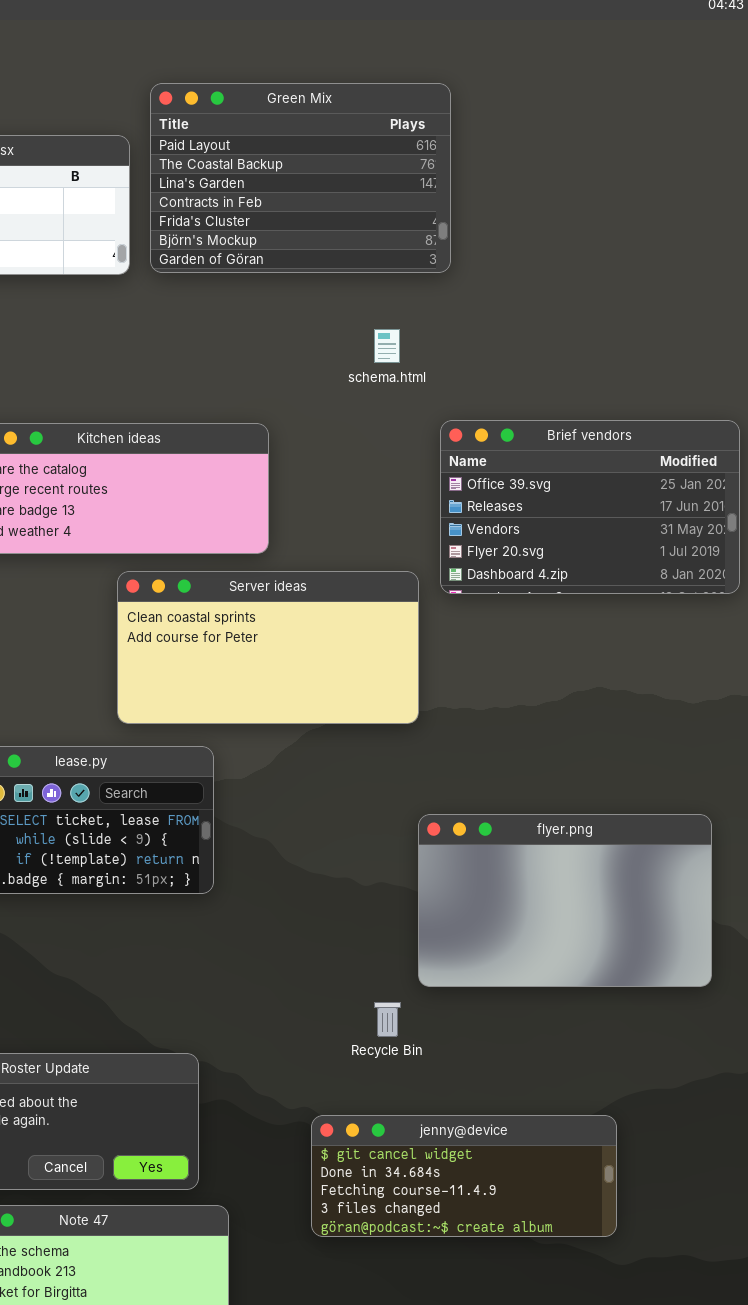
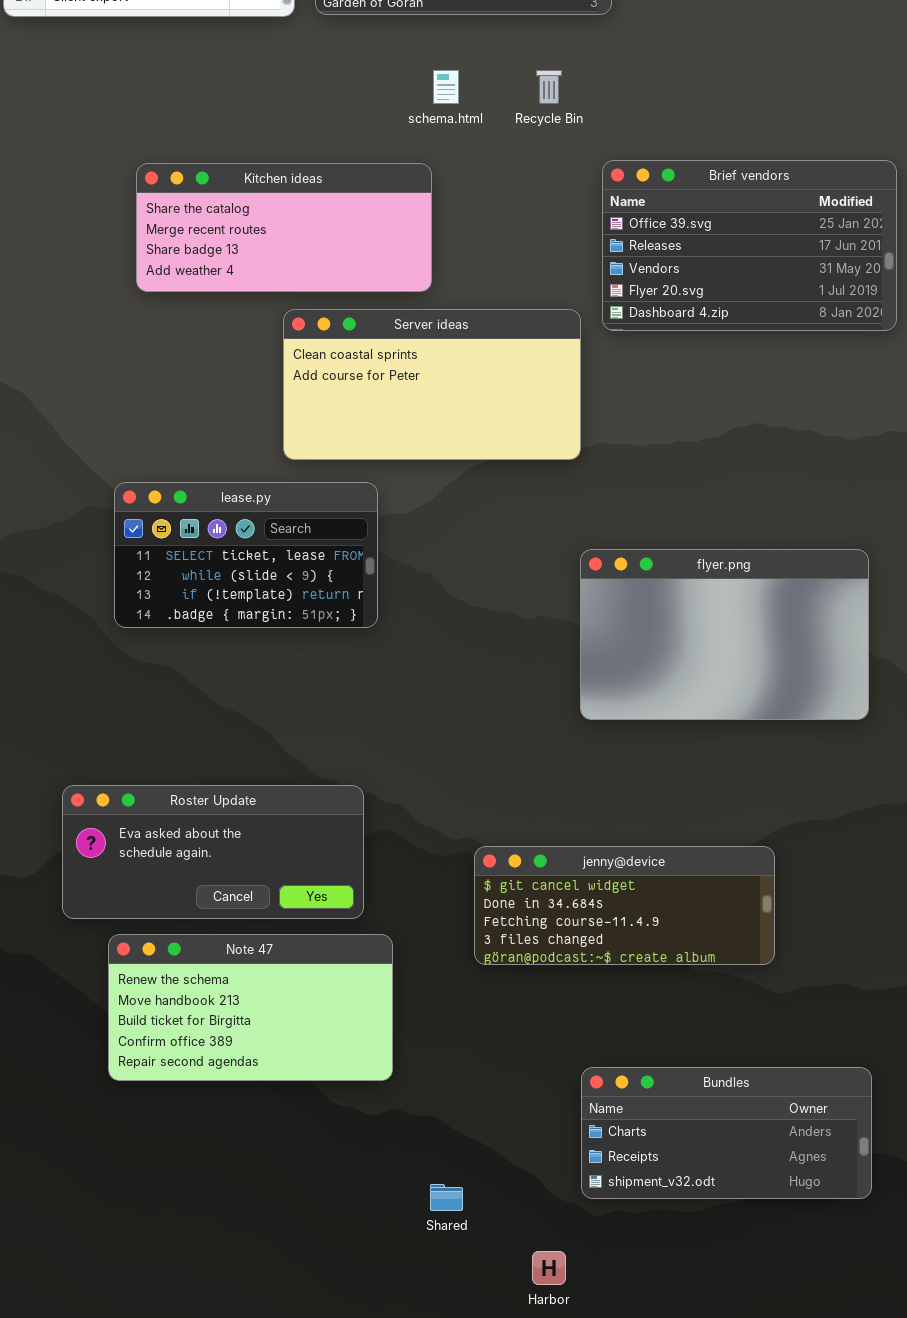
schema.html: [374,329,400,363] -> [433,70,459,104], moved
Recycle Bin: [374,1002,401,1037] -> [536,70,562,104], moved

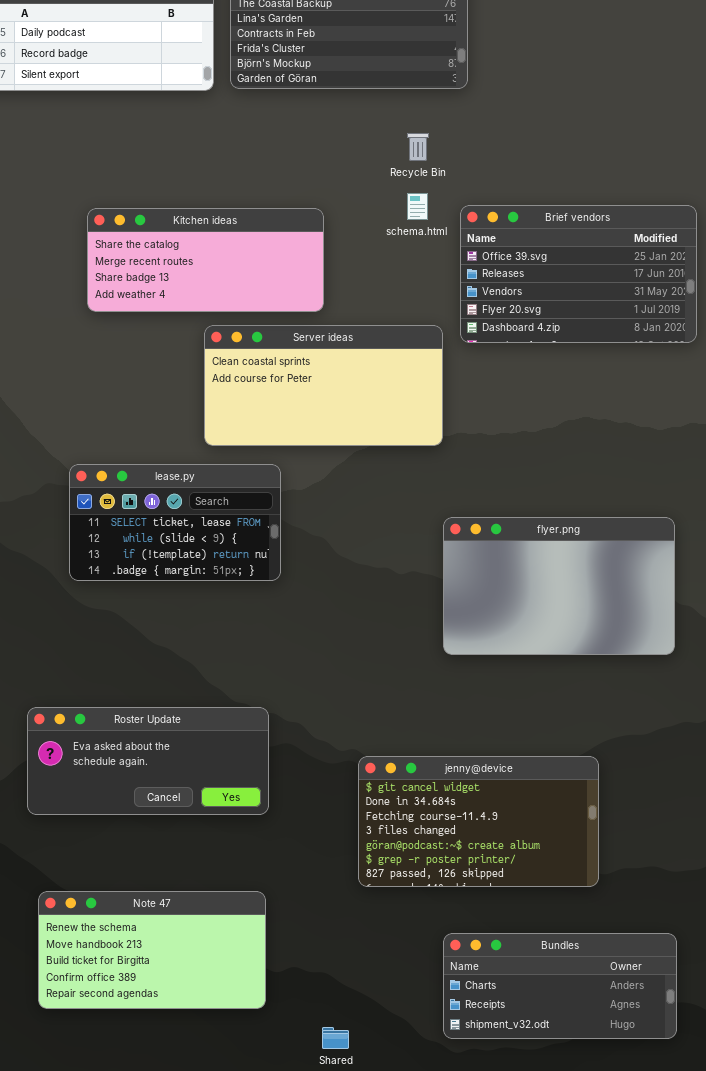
schema.html: [433,70,459,104] -> [407,193,428,220], moved
jenny@device: [474,846,775,965] -> [358,756,599,887], resized
Note 47: [108,934,393,1081] -> [38,891,266,1009], moved

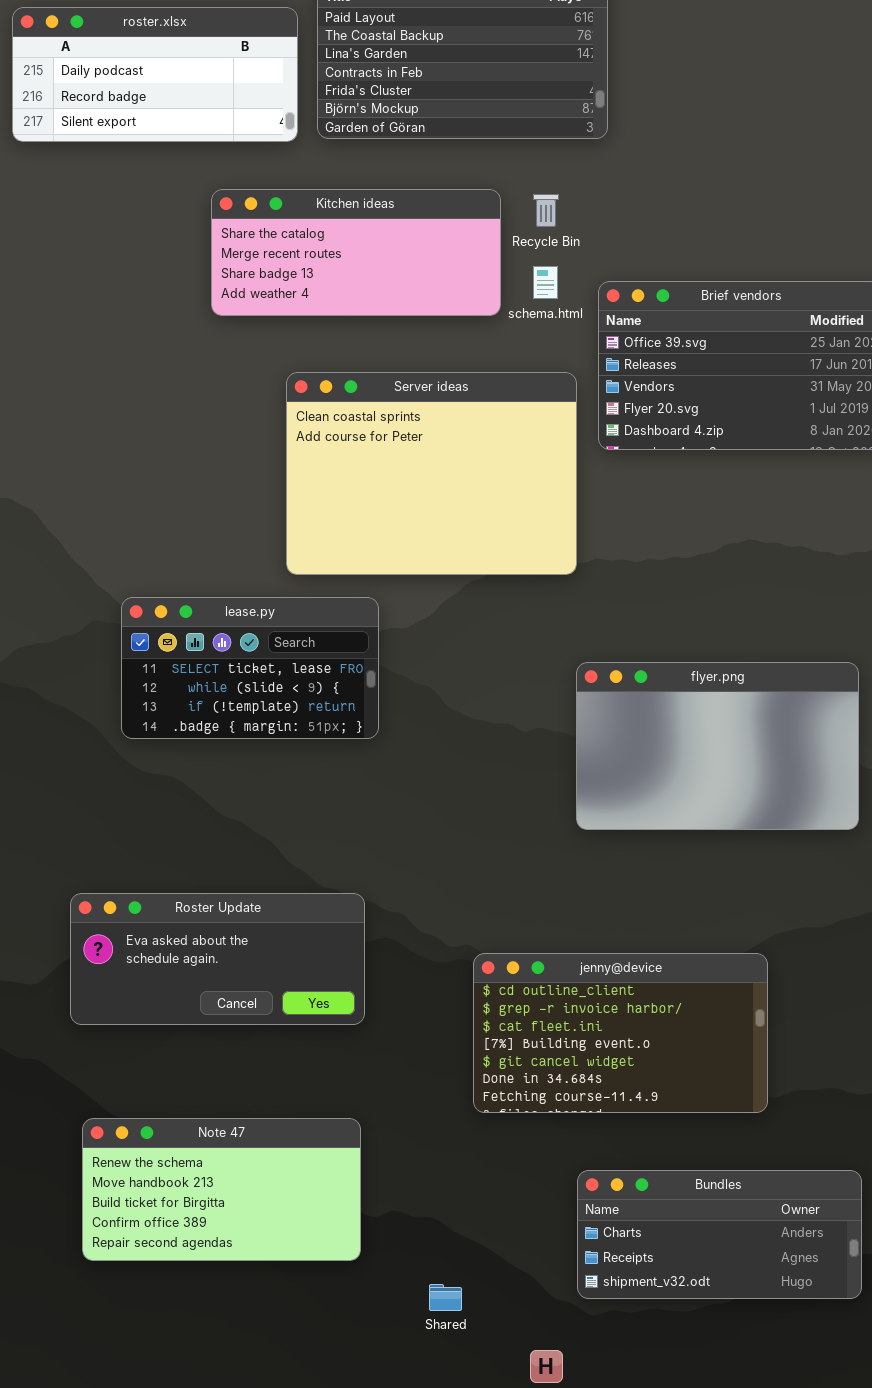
Kitchen ideas: [87,208,324,312] -> [211,189,501,316], moved
Server ideas: [204,325,443,446] -> [286,372,577,575], resized
jenny@device: [358,756,599,887] -> [473,953,768,1113], scrolled up 4 rows

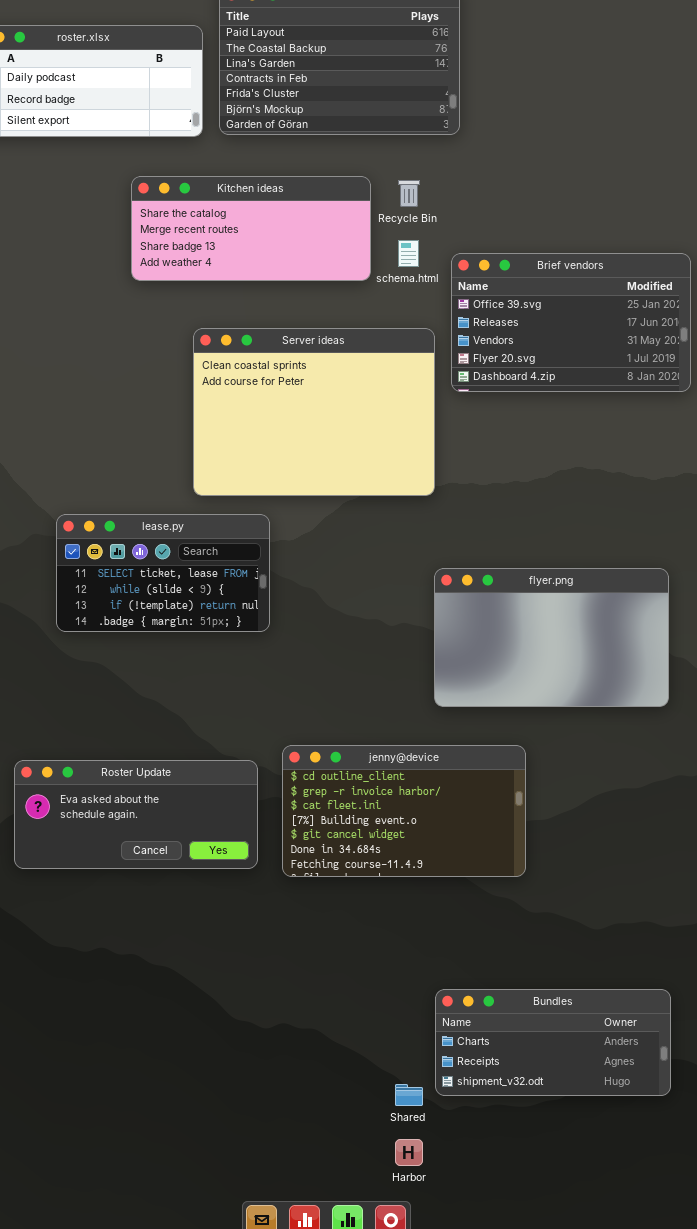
jenny@device: [473,953,768,1113] -> [282,745,526,877], moved
Note 47: [82,1118,361,1261] -> none, closed
Shared: [429,1284,462,1311] -> [395,1084,423,1106], moved

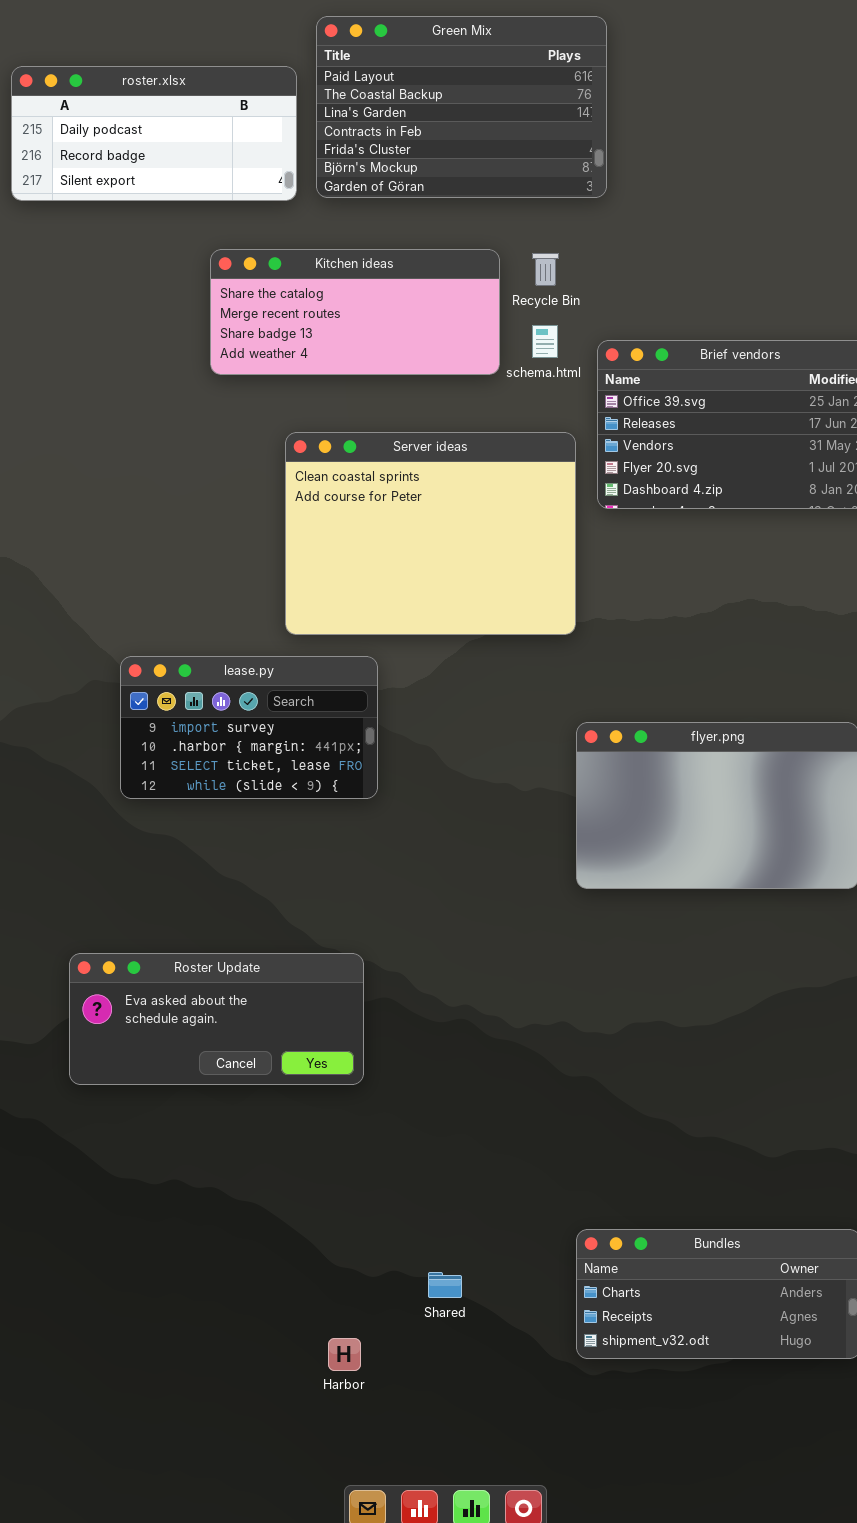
lease.py: [56,514,270,632] -> [120,656,378,799], scrolled up 2 rows
jenny@device: [282,745,526,877] -> none, closed
Shared: [395,1084,423,1106] -> [428,1272,462,1298], moved
Harbor: [395,1139,423,1166] -> [328,1338,361,1371], moved

